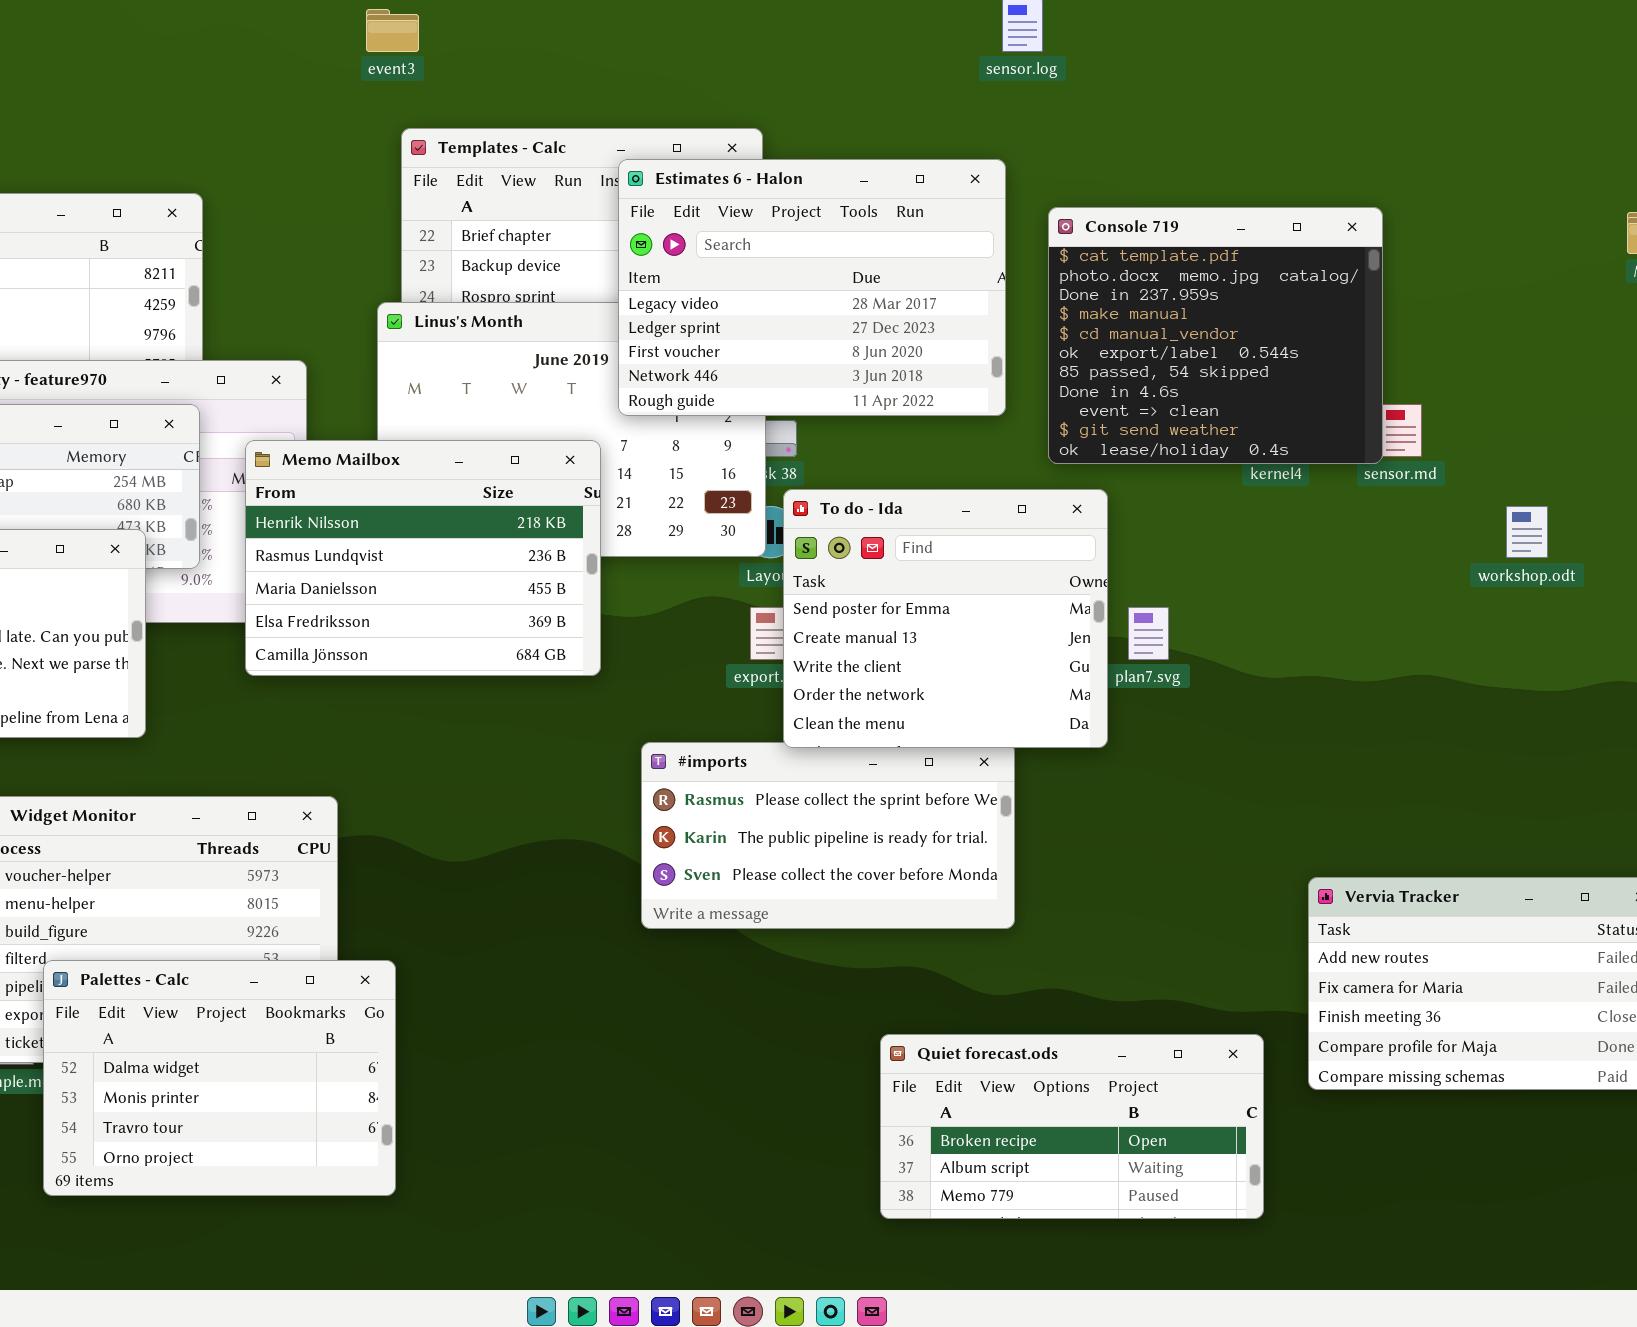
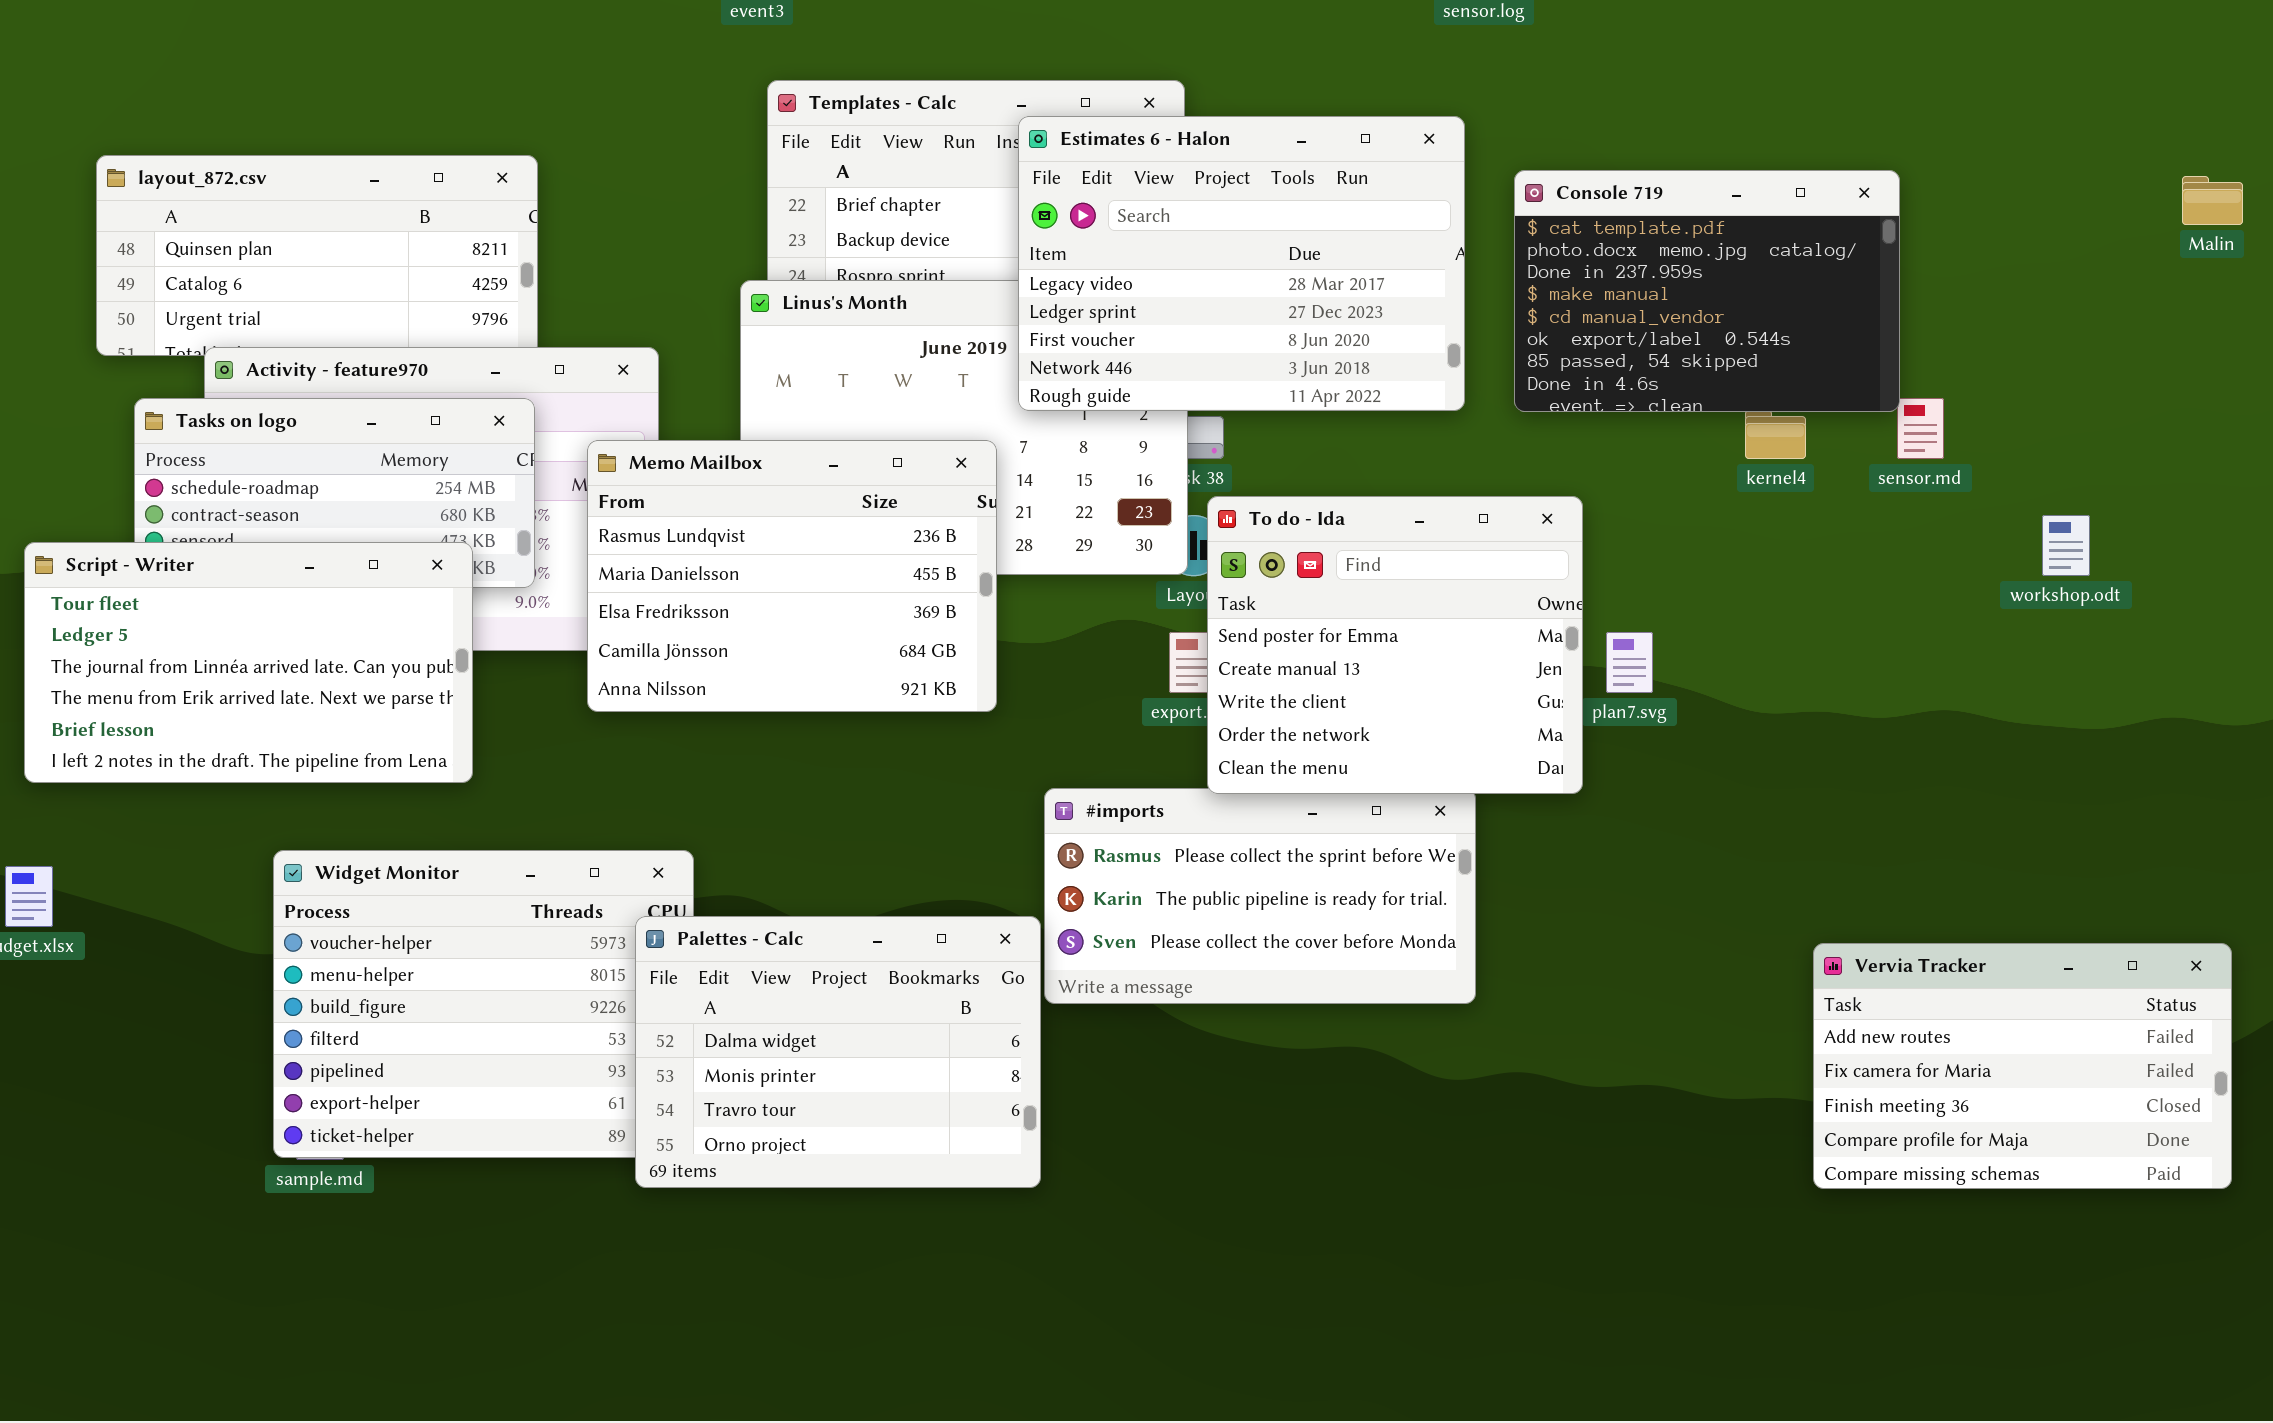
Console 719: [1048,207,1383,464] -> [1514,170,1900,412], resized
Memo Mailbox: [245,440,601,676] -> [587,440,997,712], scrolled down 1 row
Palettes - Calc: [43,960,396,1196] -> [635,916,1041,1188], moved
Quiet forecast.ods: [880,1034,1264,1219] -> none, closed

